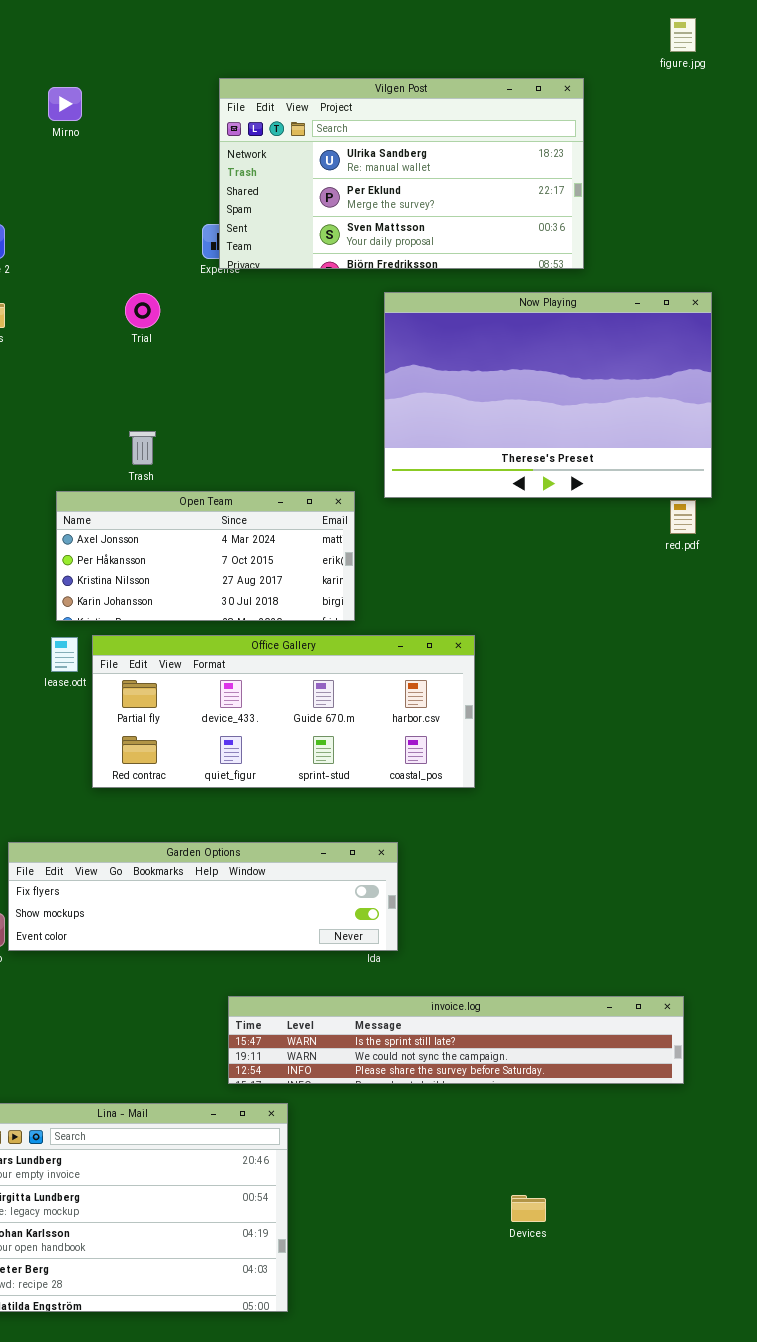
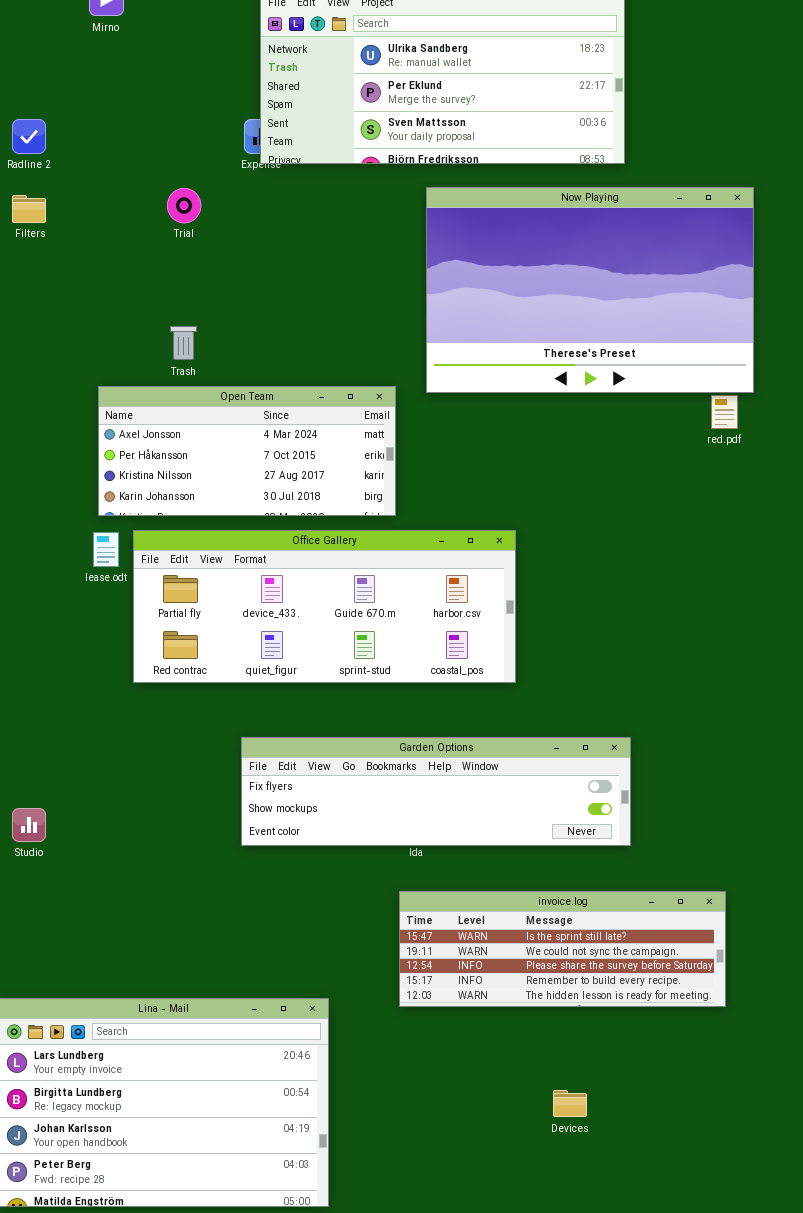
Garden Options: [8,842,398,951] -> [241,737,631,846], moved
invoice.log: [228,996,684,1084] -> [399,891,726,1007], resized

